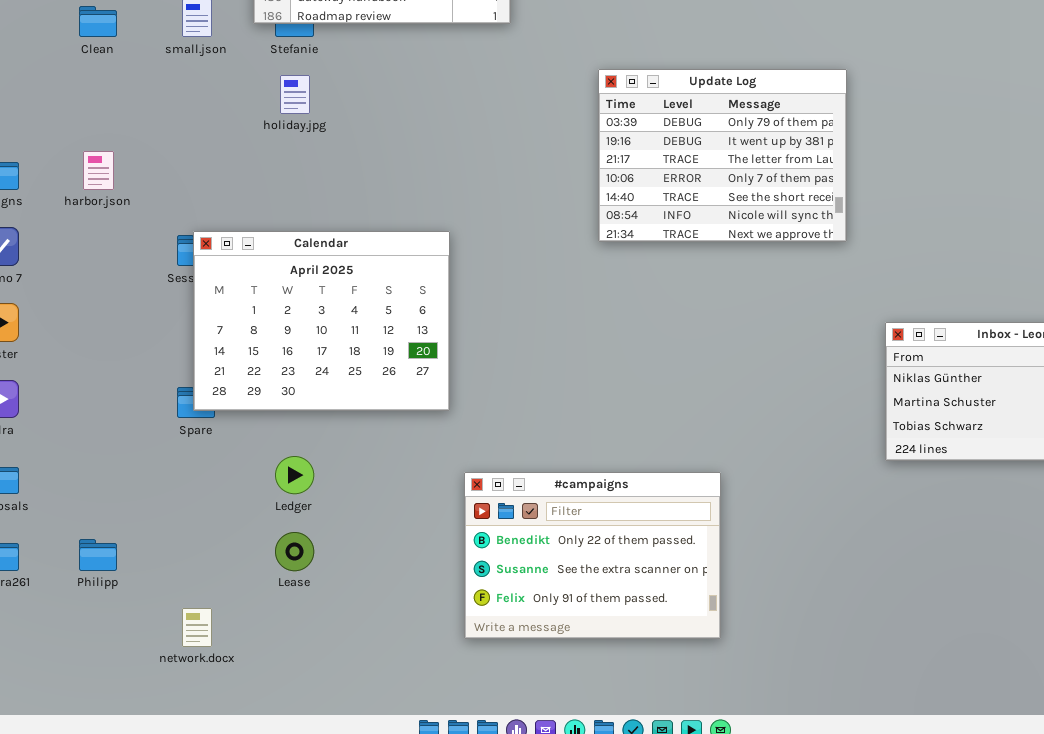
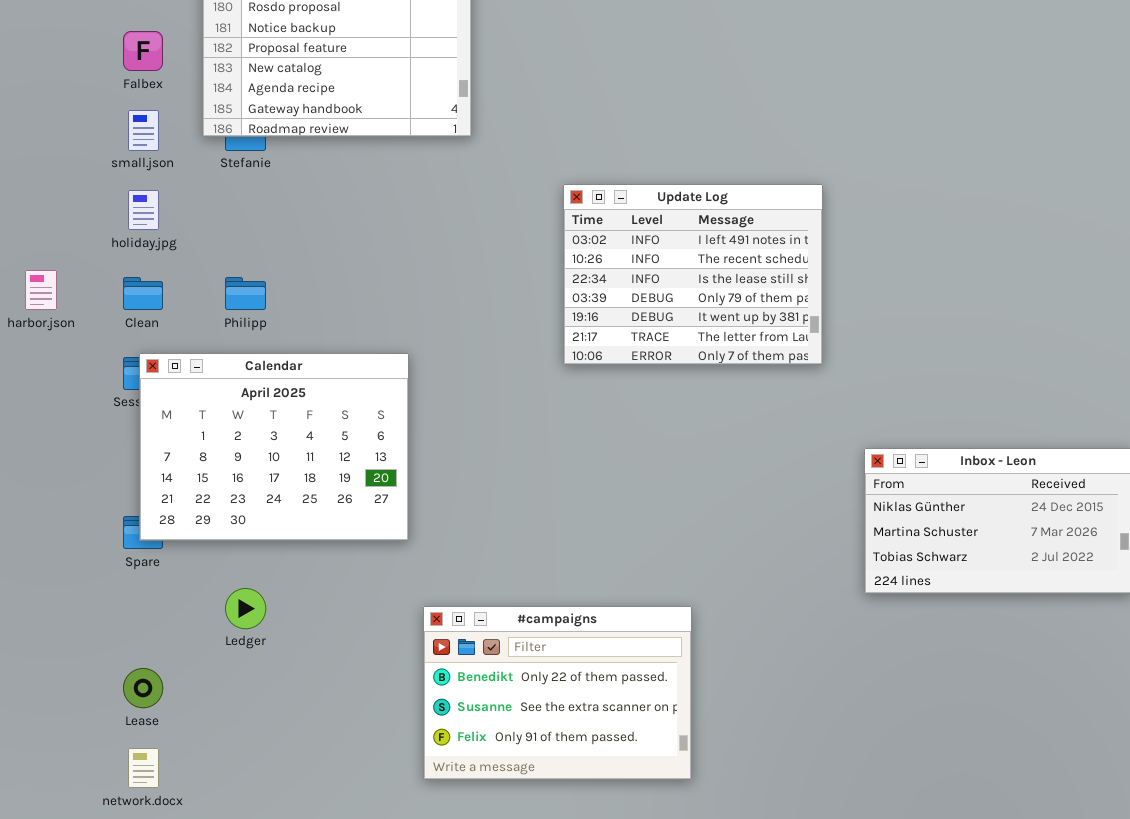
Clean: [79,6,117,37] -> [123,277,163,310], moved
Update Log: [598,69,847,242] -> [563,184,823,365], scrolled up 3 rows
holiday.jpg: [280,75,310,114] -> [128,190,159,230], moved
Lease: [275,532,314,571] -> [123,668,163,708], moved
Philipp: [79,539,117,571] -> [225,277,266,310], moved

